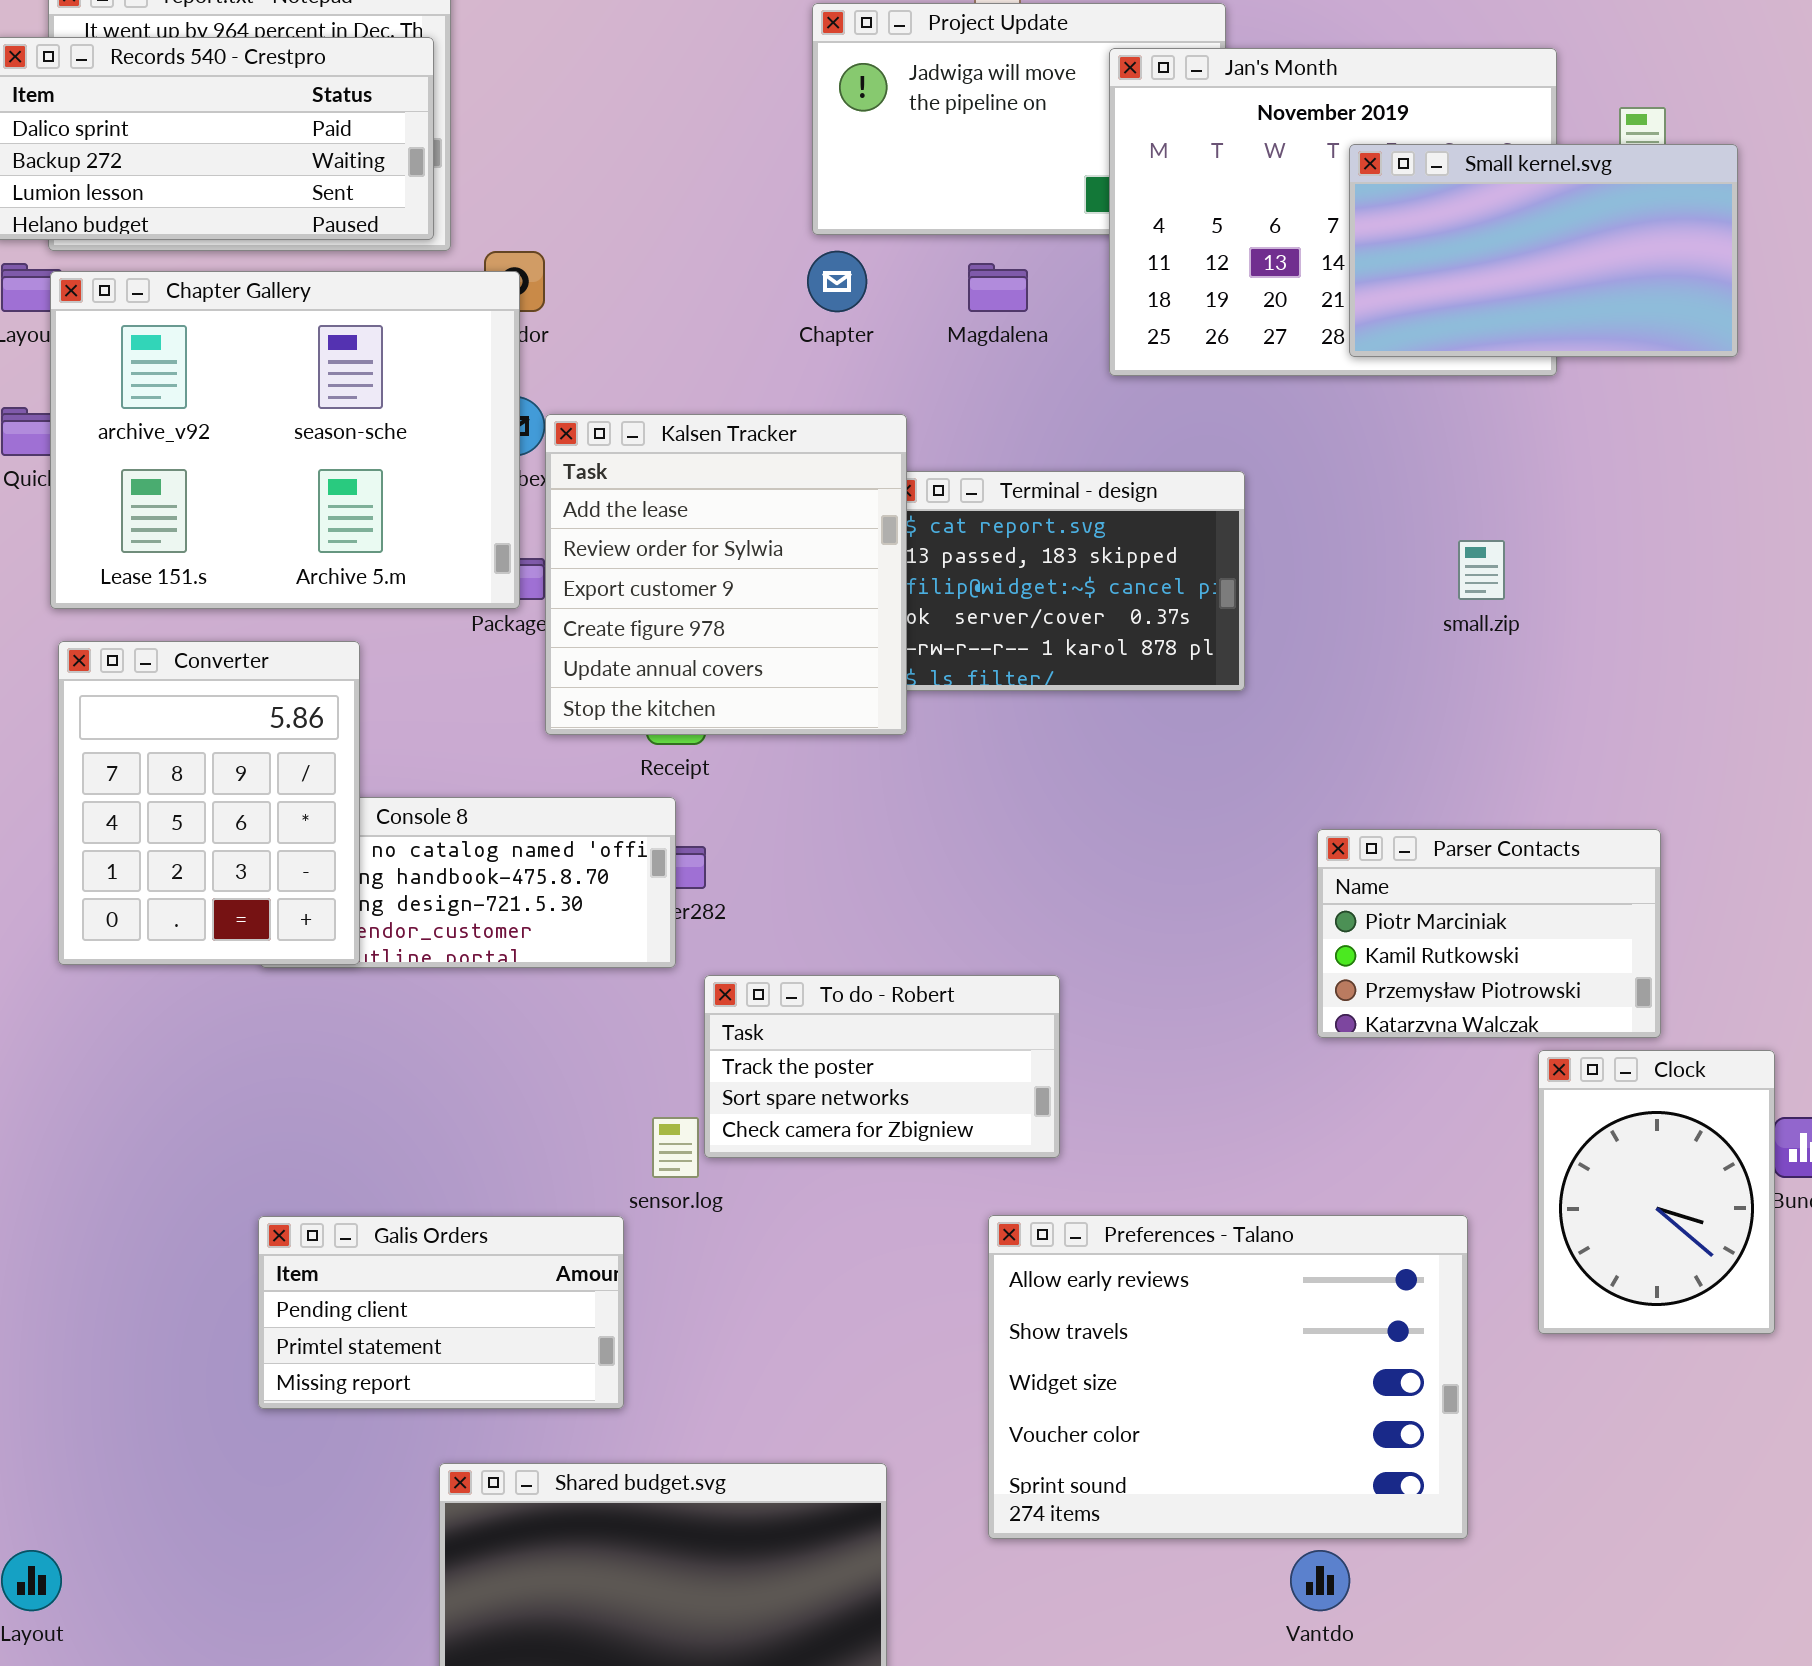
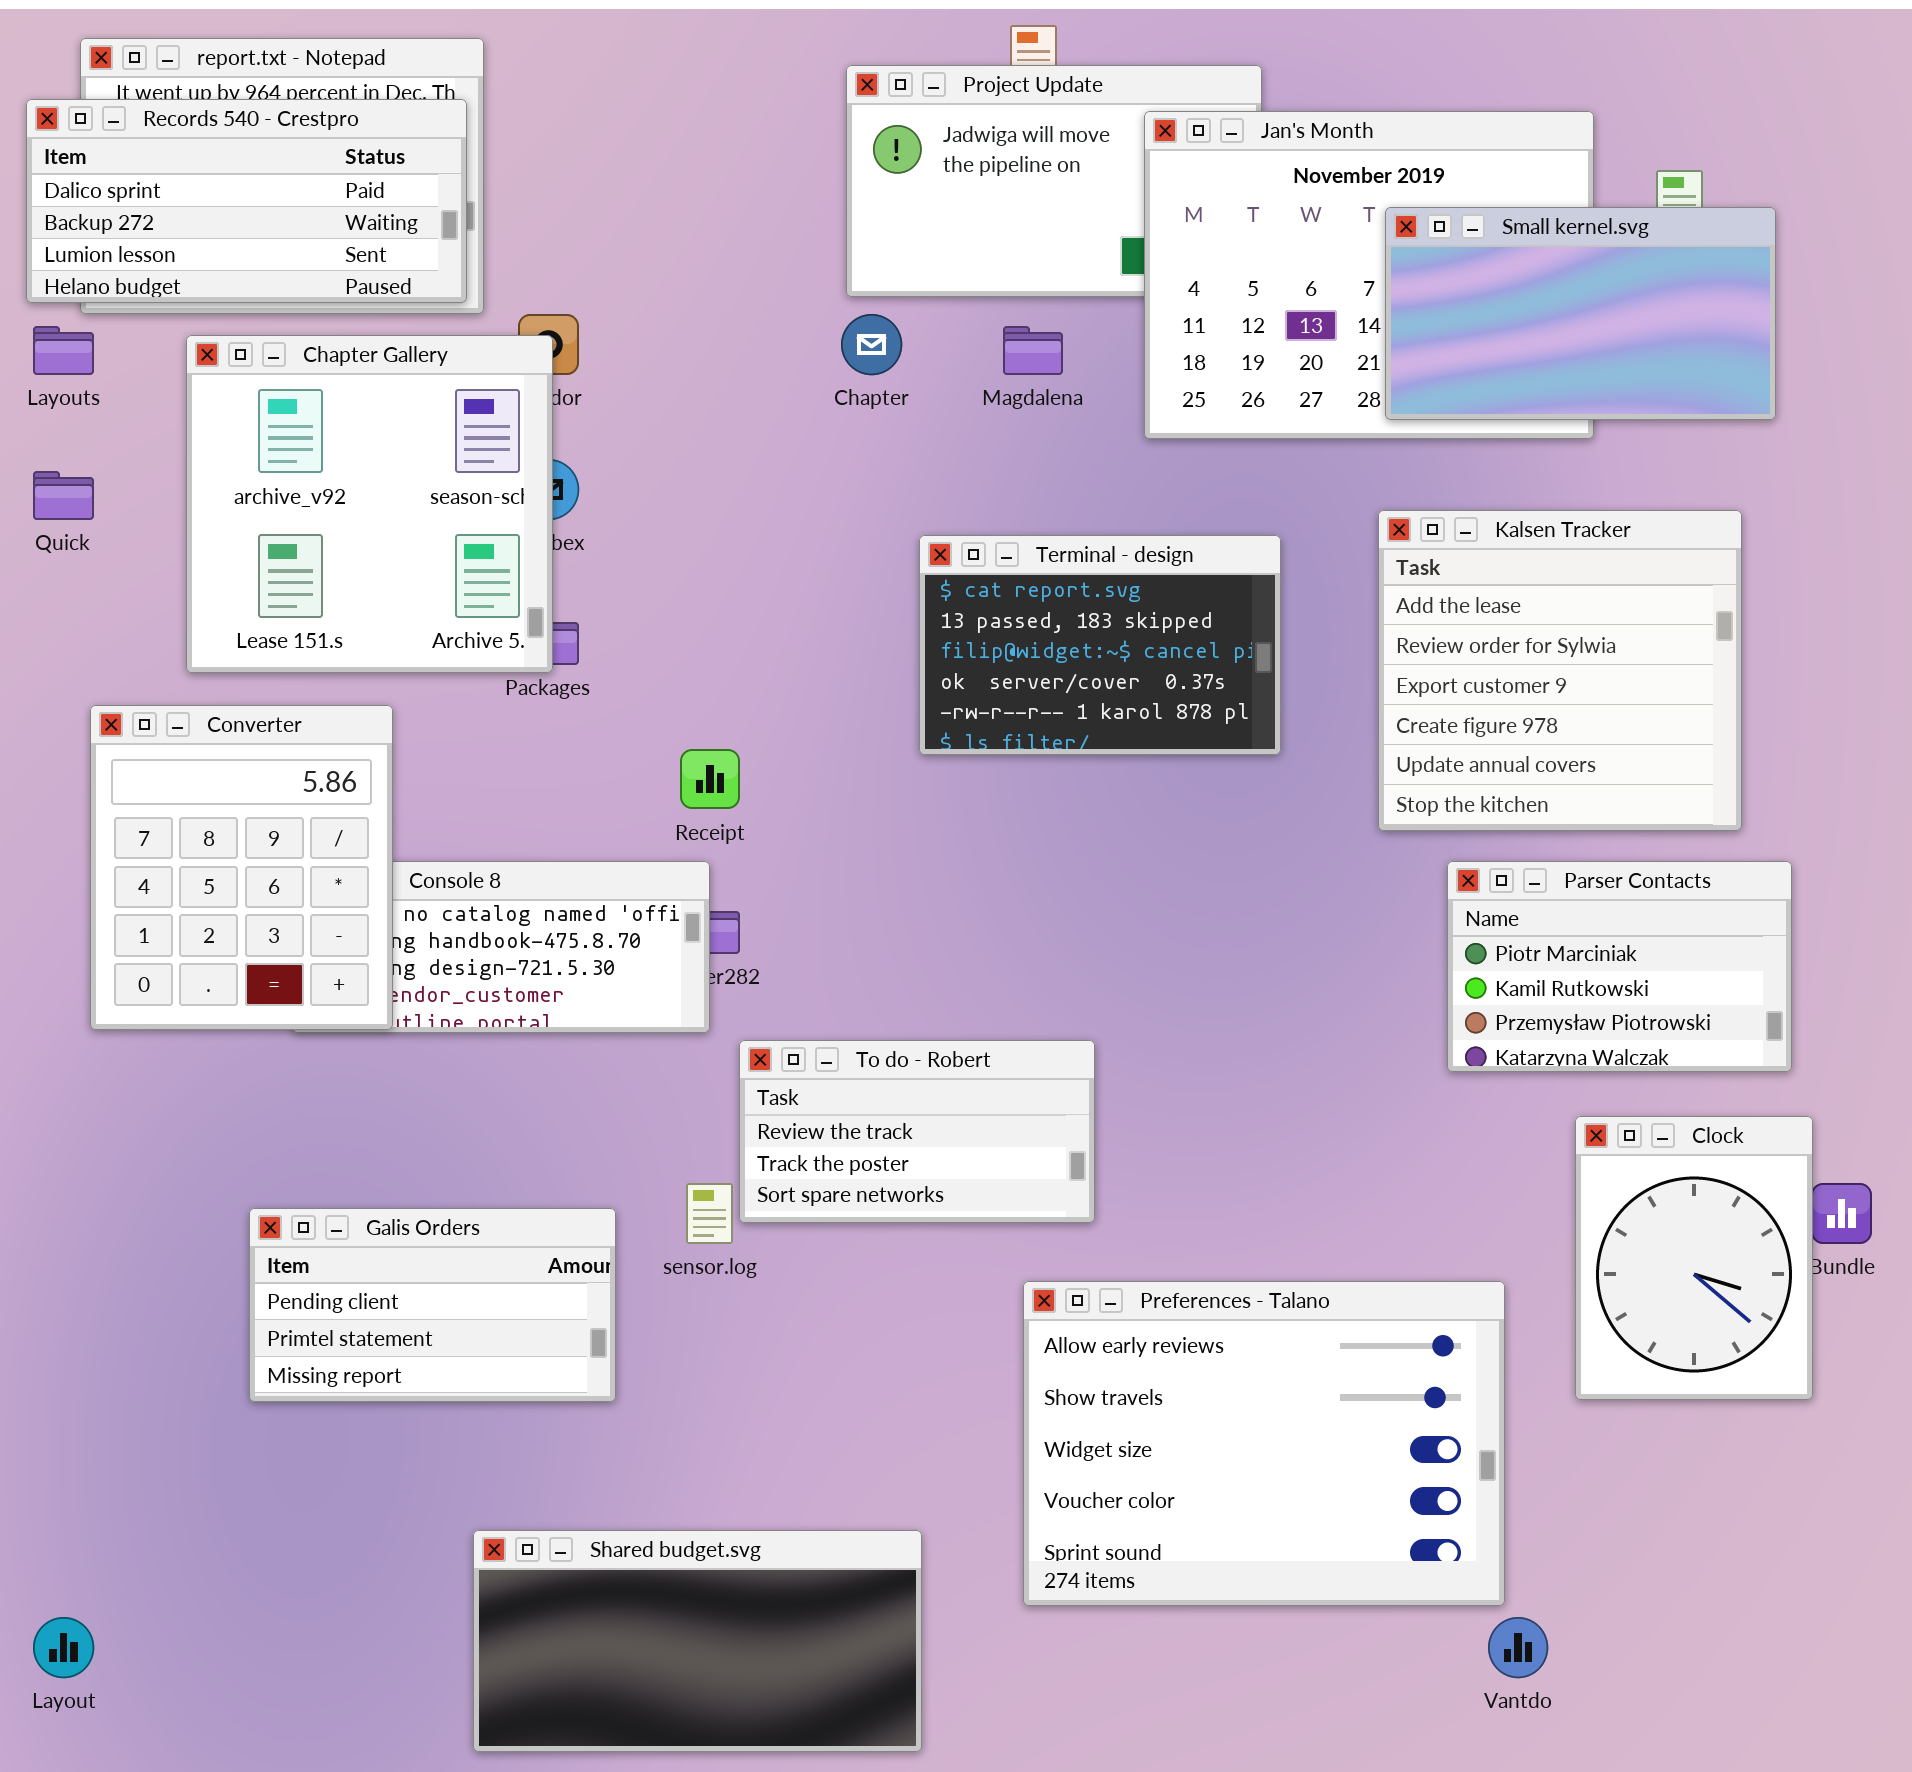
Chapter Gallery: [50,271,520,609] -> [186,335,553,673], resized
Kalsen Tracker: [545,414,907,735] -> [1378,510,1742,831], moved
Parser Contacts: [1317,829,1661,1038] -> [1447,861,1792,1072], moved
To do - Robert: [704,975,1060,1158] -> [739,1040,1095,1223], scrolled up 1 row
Galis Orders: [258,1216,624,1409] -> [249,1208,616,1402], moved
Vantdo: [1290,1550,1350,1611] -> [1488,1617,1548,1678], moved

